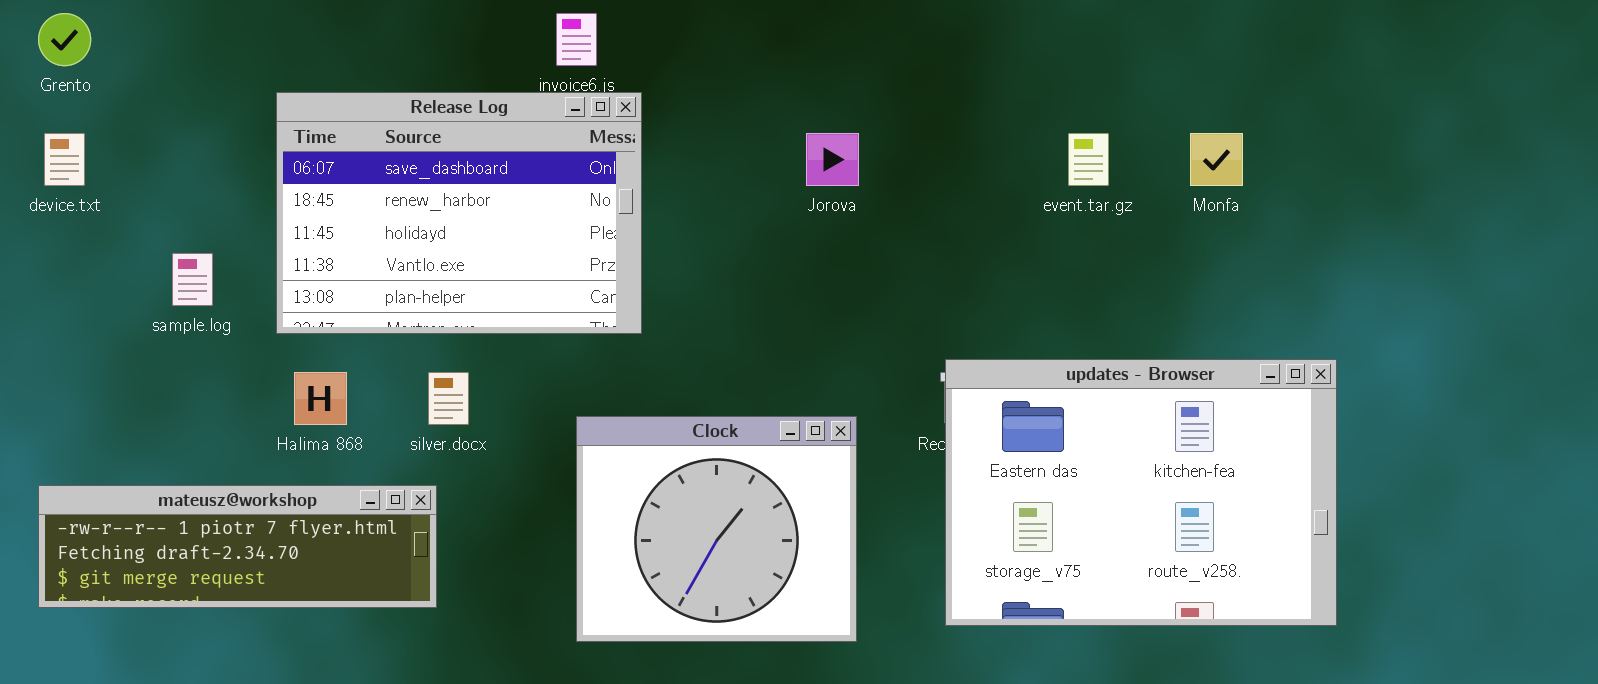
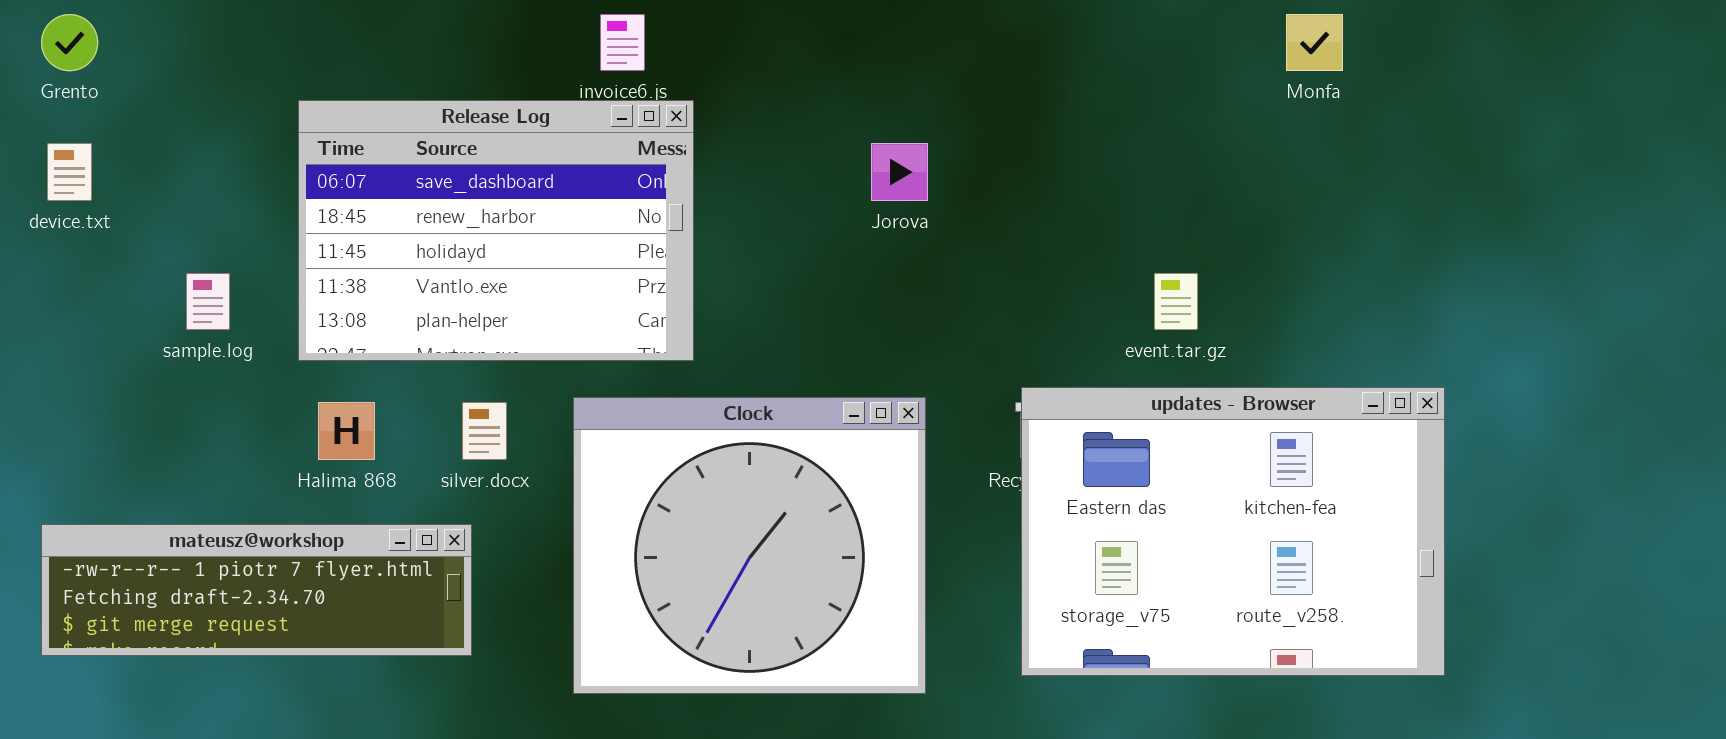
event.tar.gz: [1068,133,1109,186] -> [1154,273,1198,330], moved
Monfa: [1190,133,1243,186] -> [1286,14,1343,71], moved
Clock: [576,416,857,642] -> [573,397,926,694], resized

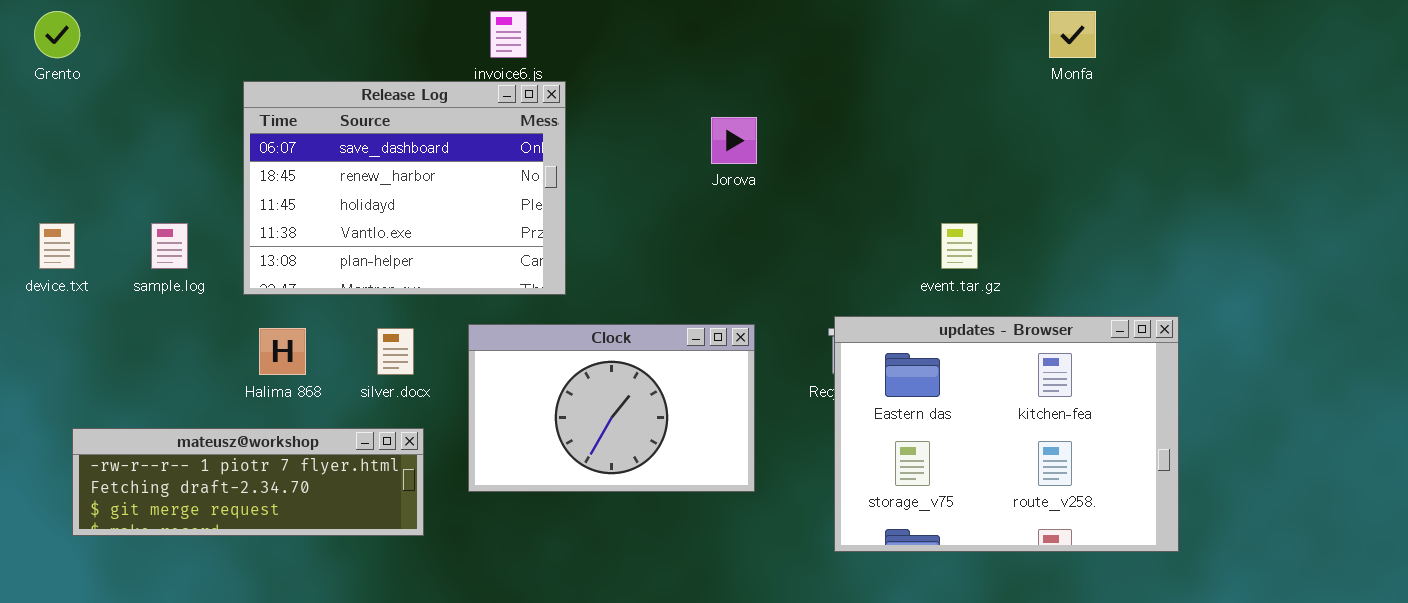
device.txt: [47,143,92,201] -> [39,223,75,269], moved
Clock: [573,397,926,694] -> [468,324,755,492], resized
mateusz@workshop: [41,524,472,656] -> [72,428,424,536], moved

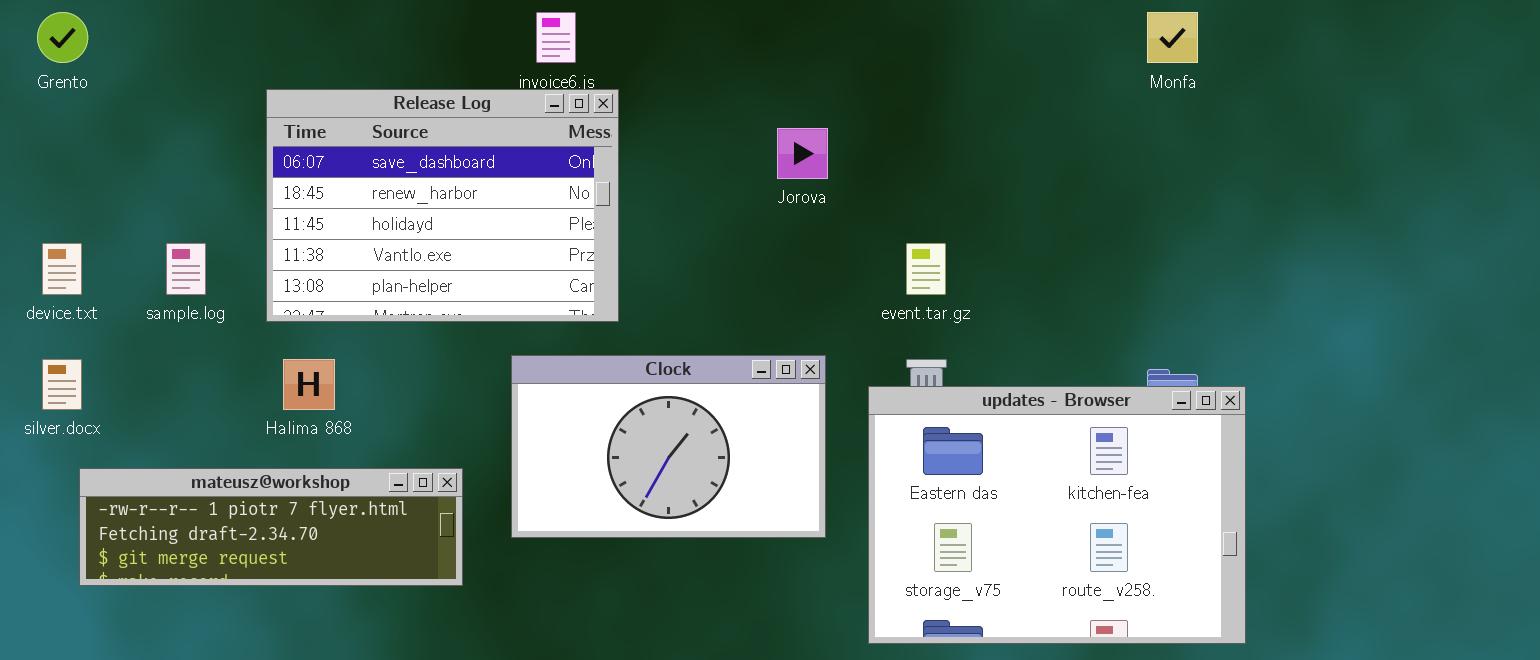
event.tar.gz: [941,223,978,269] -> [906,243,946,295], moved
updates - Browser: [834,316,1179,552] -> [868,386,1246,644], moved
silver.docx: [377,328,414,375] -> [42,359,82,410], moved

